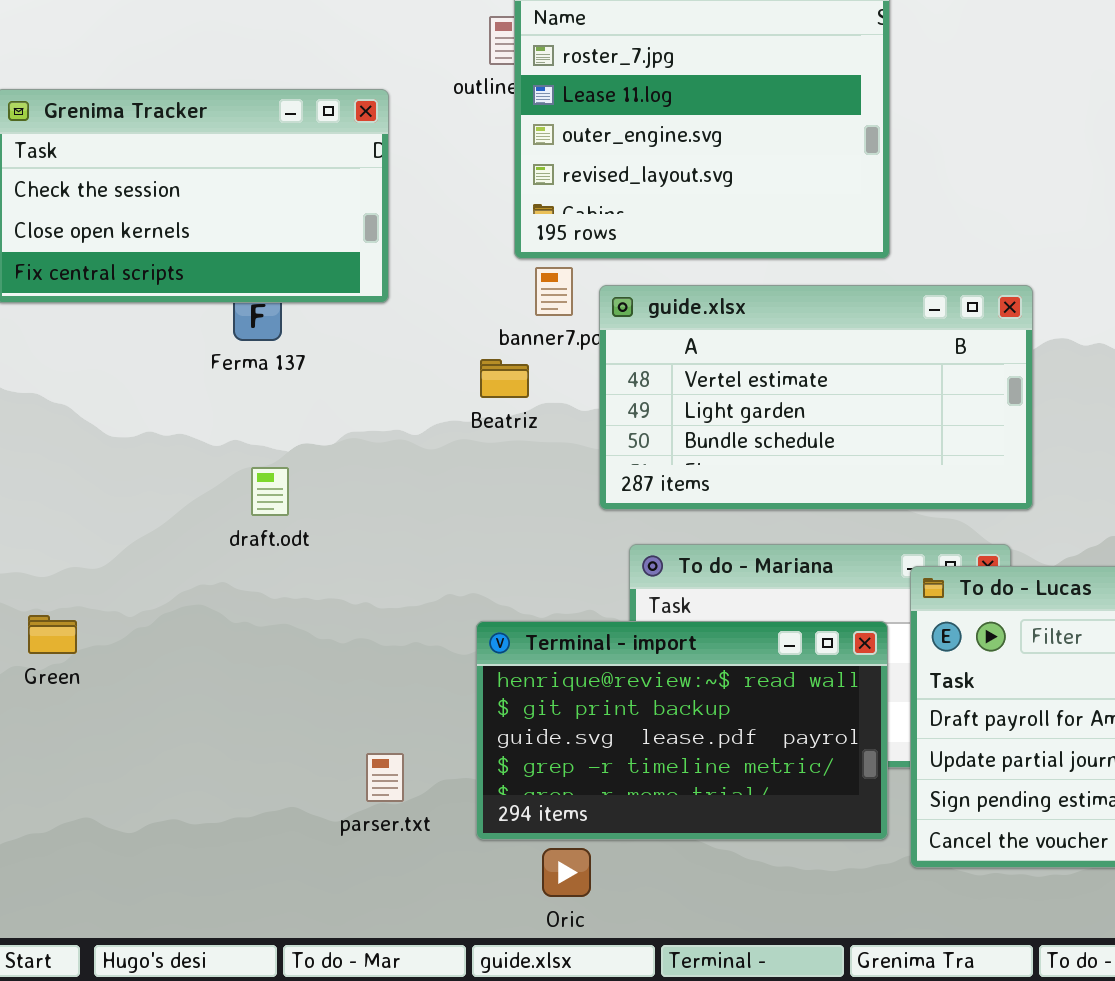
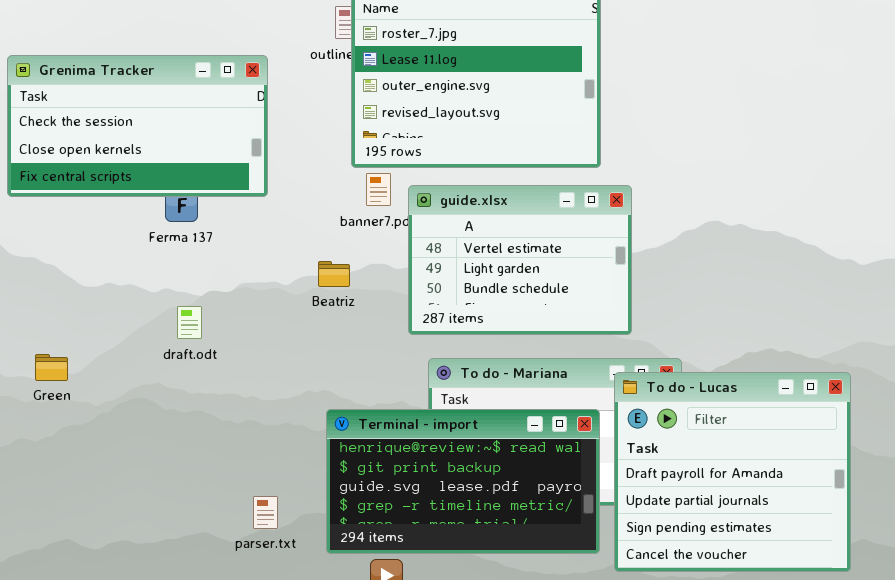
guide.xlsx: [599,285,1033,510] -> [408,185,632,335], resized
Beatriz: [480,359,529,398] -> [318,261,350,287], moved
Green: [28,615,77,654] -> [35,354,68,381], moved

